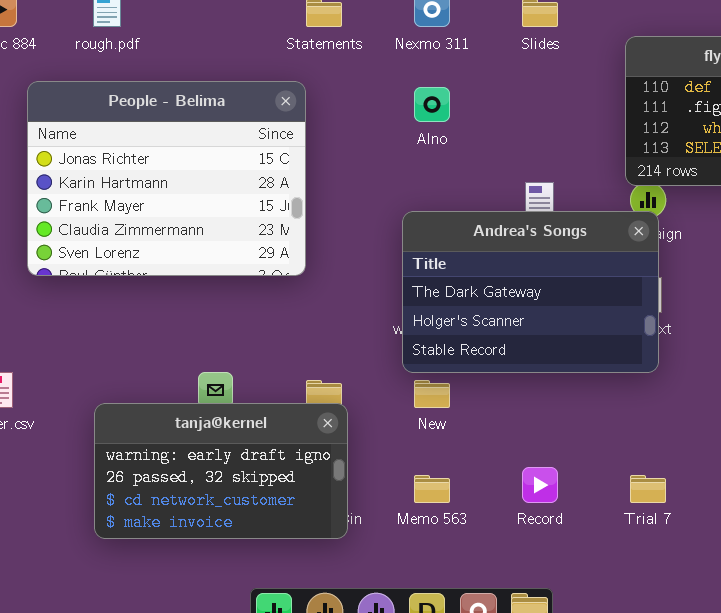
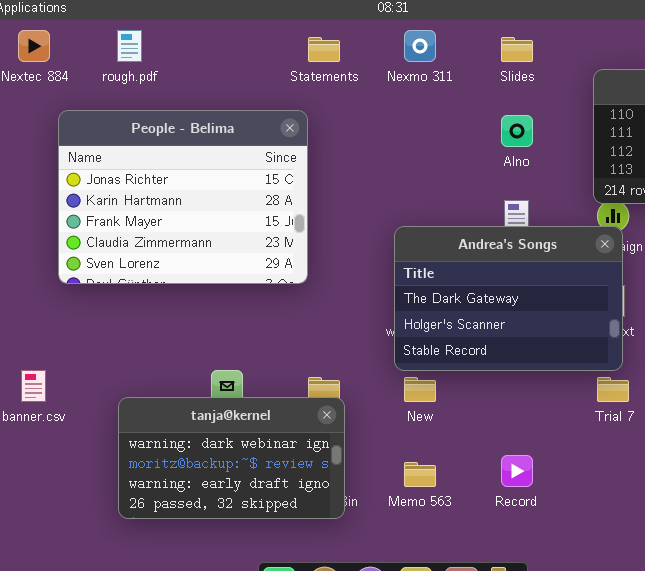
Alno: [414,87,450,122] -> [501,115,533,147], moved
tanja@kernel: [94,403,348,539] -> [118,397,345,519], scrolled up 2 rows
Trial 7: [630,475,666,503] -> [597,377,629,402], moved

